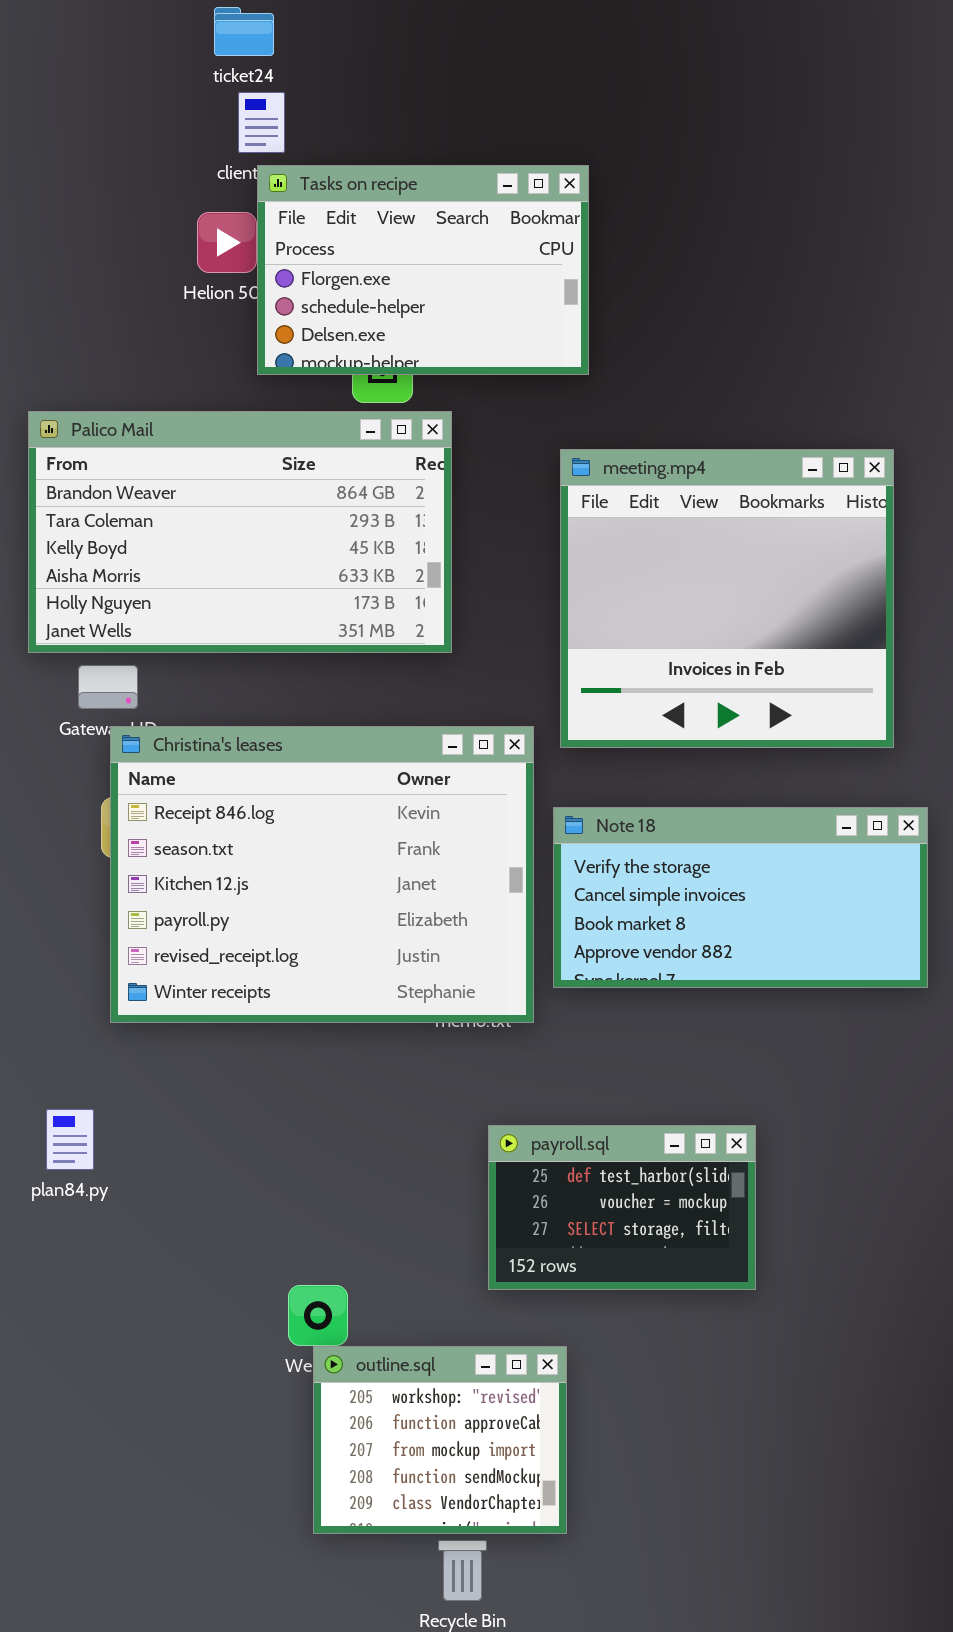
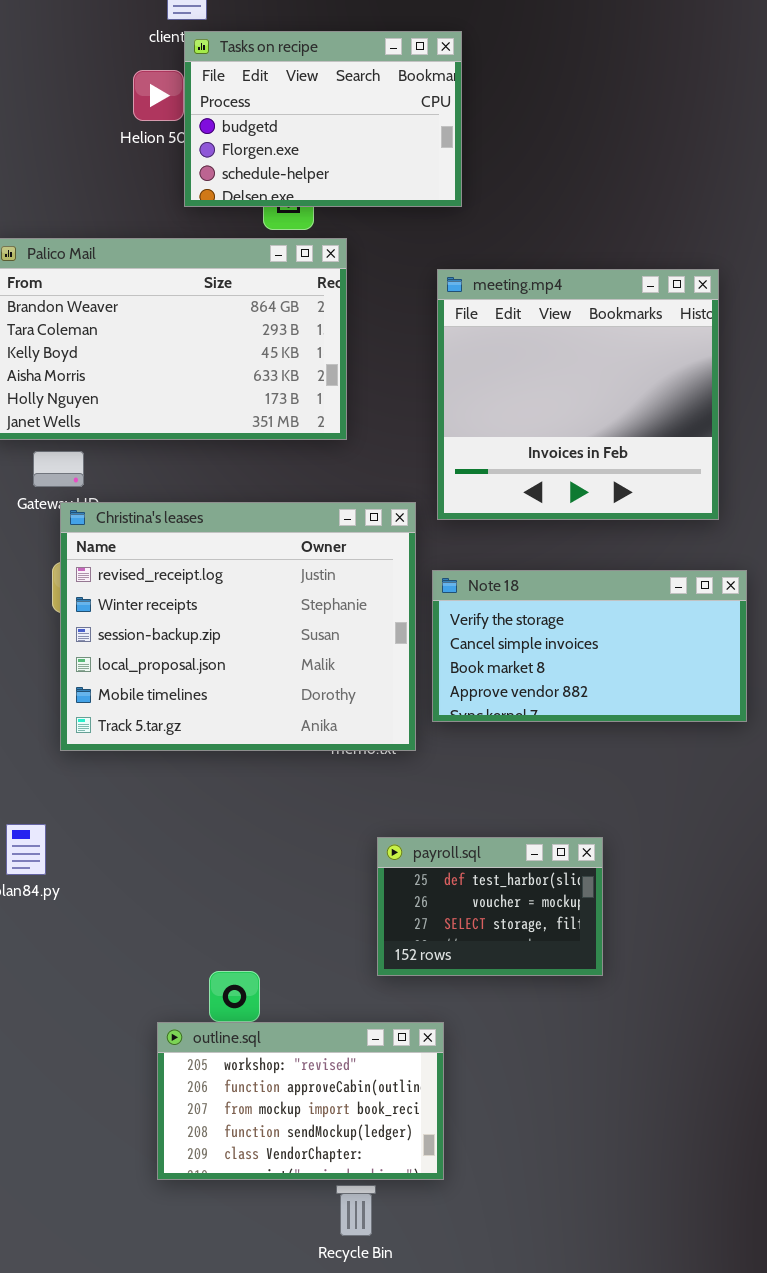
Tasks on recipe: [257,165,589,375] -> [184,31,462,207], scrolled up 1 row
Christina's leases: [110,726,534,1023] -> [60,502,416,751], scrolled down 4 rows
outline.sql: [313,1346,567,1534] -> [157,1022,444,1180], resized

